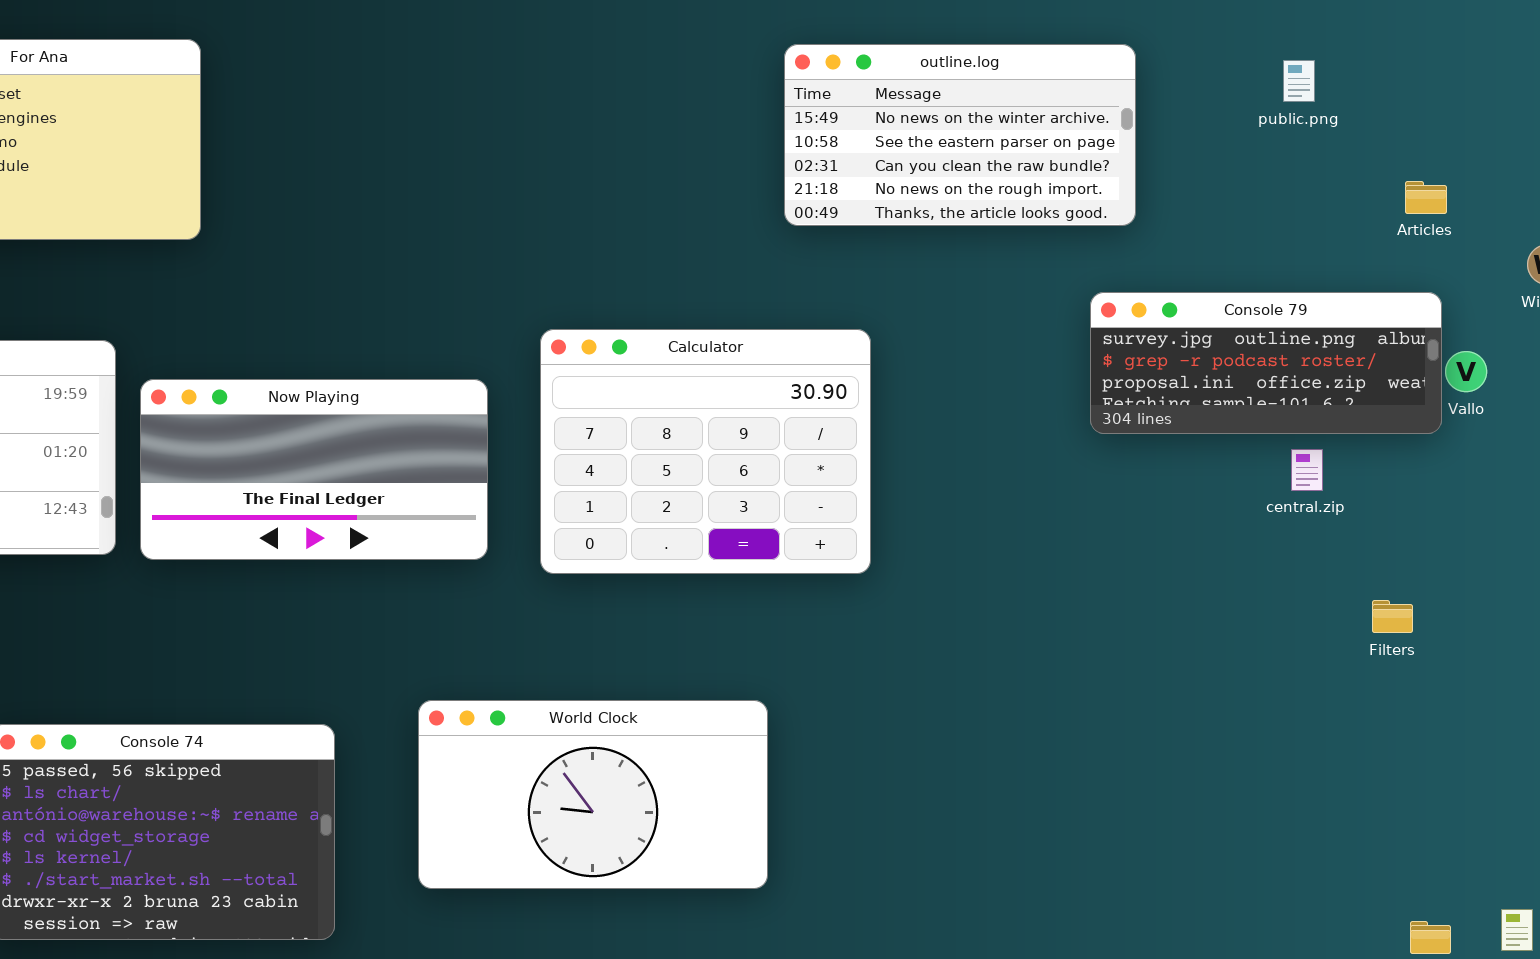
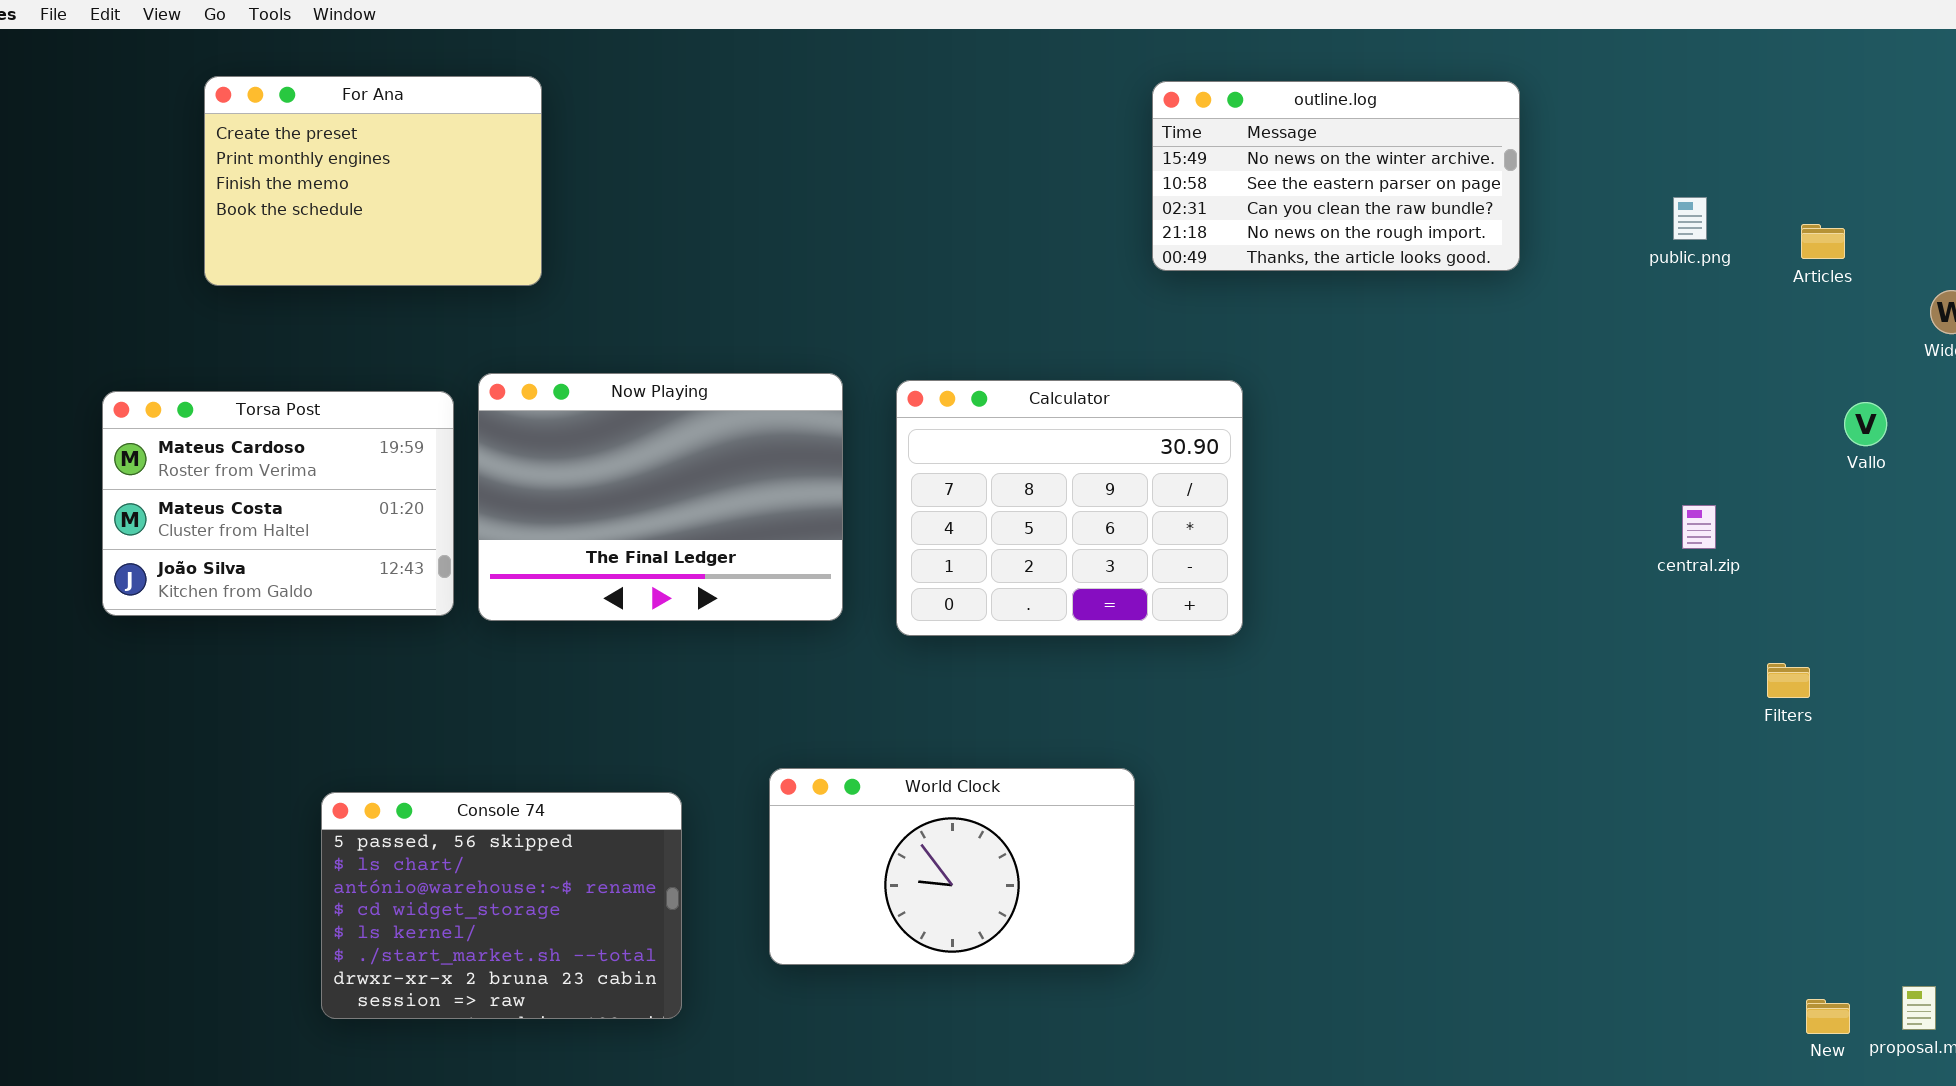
public.png: [1283,60,1315,102] -> [1673,197,1707,240], moved
Console 79: [1090,292,1442,434] -> none, closed
Now Playing: [140,379,488,560] -> [478,373,843,621], resized

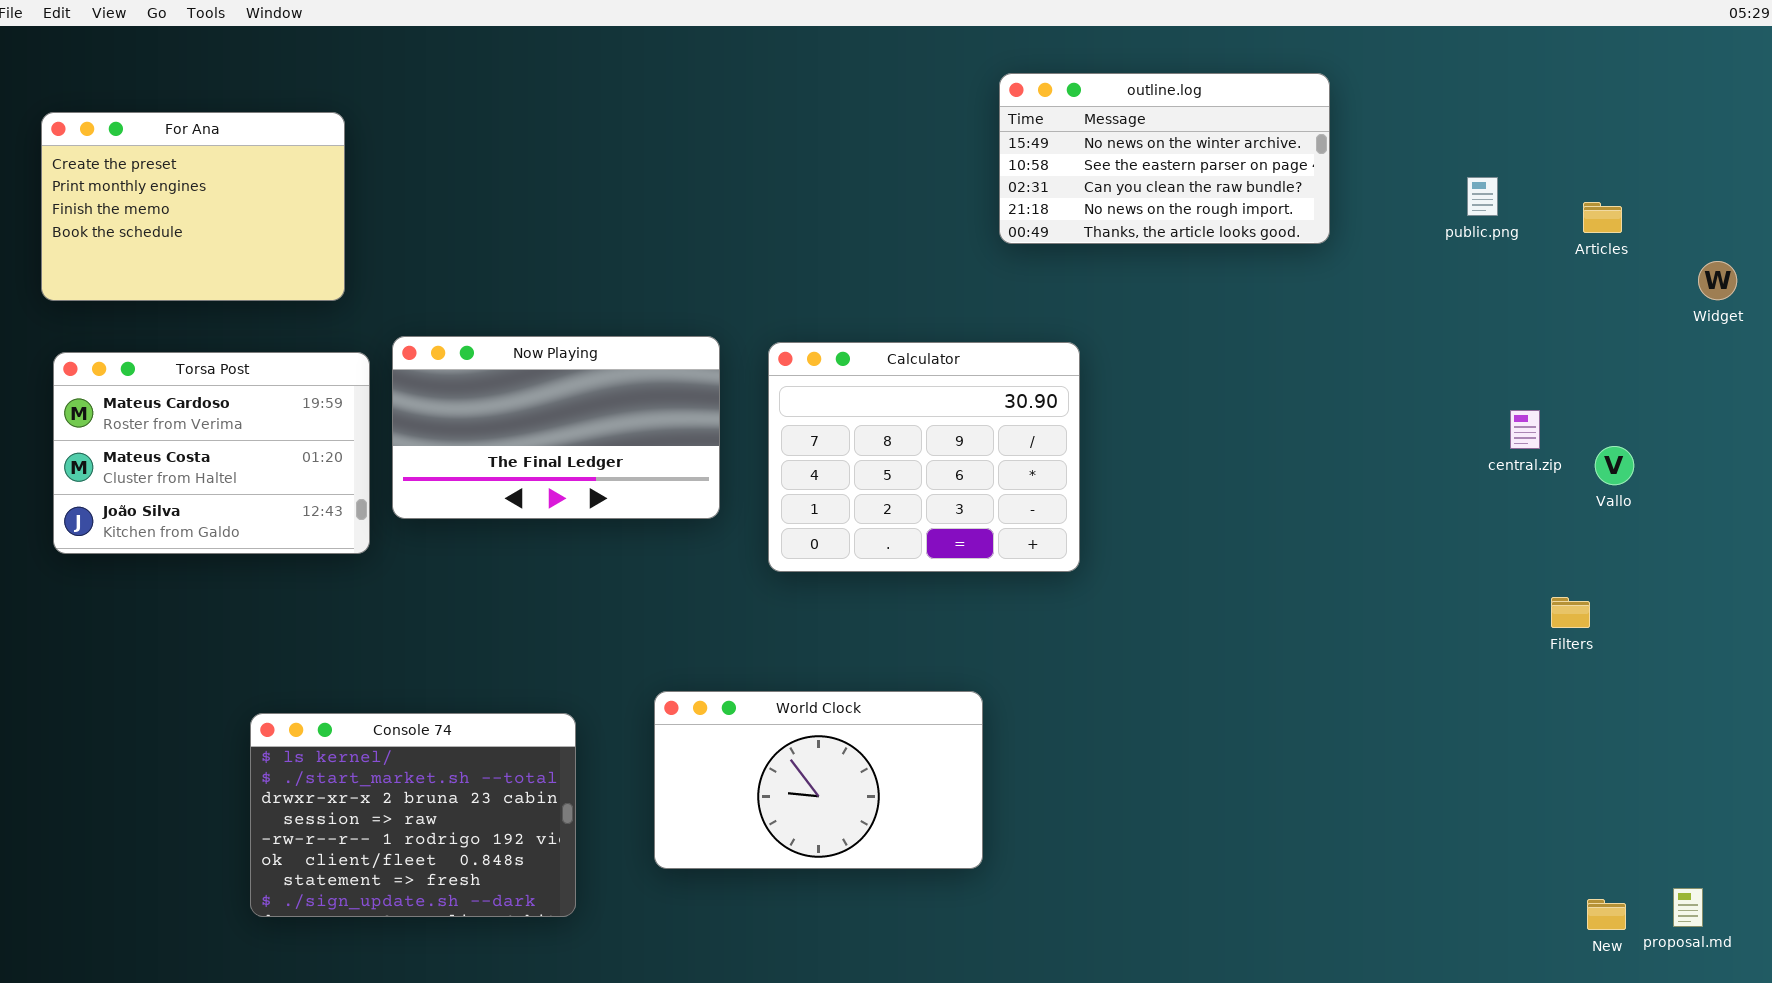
For Ana: [204,76,542,286] -> [41,112,345,301], moved
Now Playing: [478,373,843,621] -> [392,336,720,519], resized
Vallo: [1844,402,1887,446] -> [1595,446,1634,485], moved
central.zip: [1682,505,1716,549] -> [1510,410,1540,449], moved
Console 74: [321,792,682,1019] -> [250,713,576,917], scrolled down 4 rows

